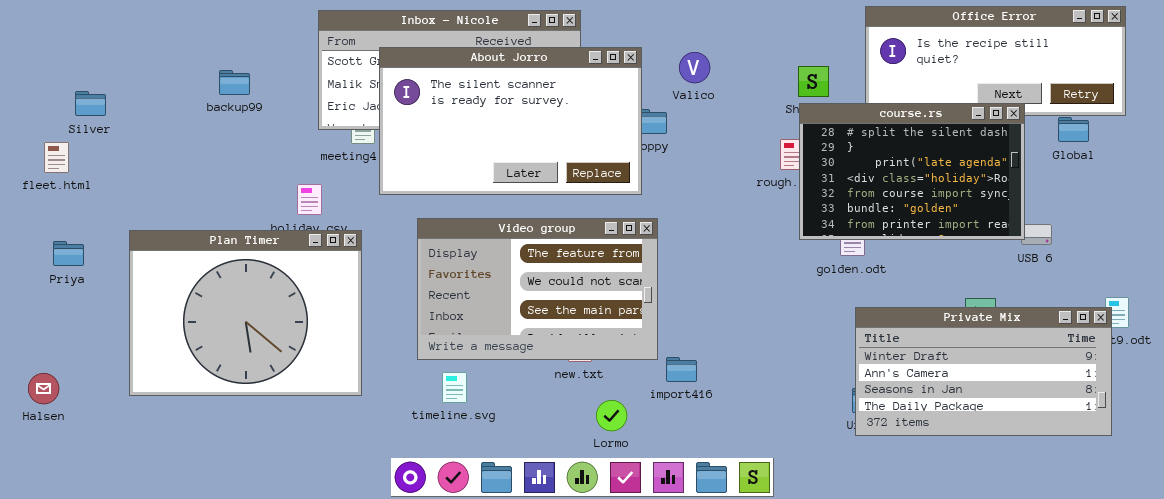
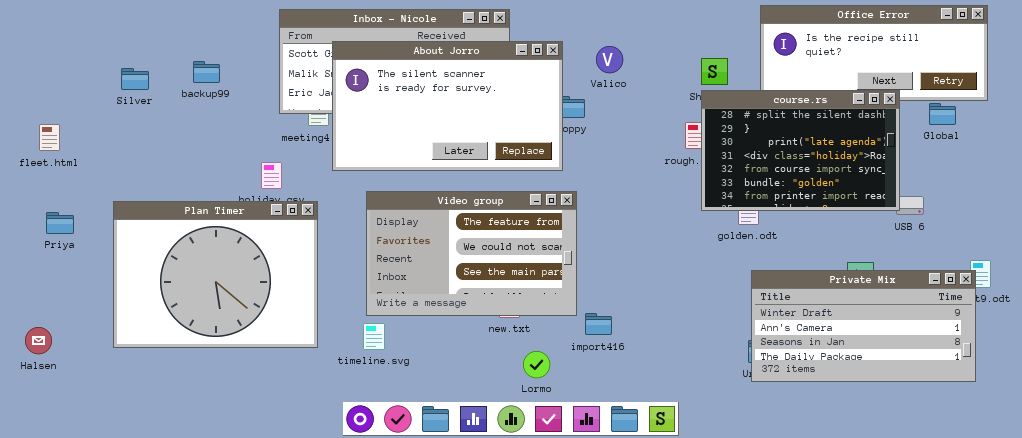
Silver: [75,91,106,116] -> [121,68,149,90], moved
timeline.svg: [442,372,467,403] -> [363,323,385,350], moved

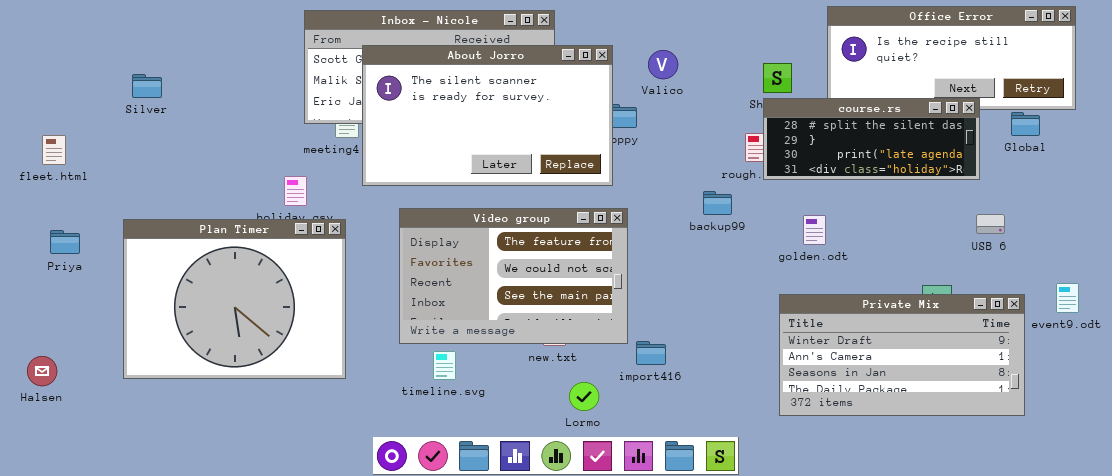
backup99: [193,61,220,83] -> [703,191,732,215], moved
course.rs: [701,90,900,211] -> [763,98,980,180], resized
Private Mix: [751,270,976,382] -> [779,294,1025,416], moved
timeline.svg: [363,323,385,350] -> [433,351,456,380], moved

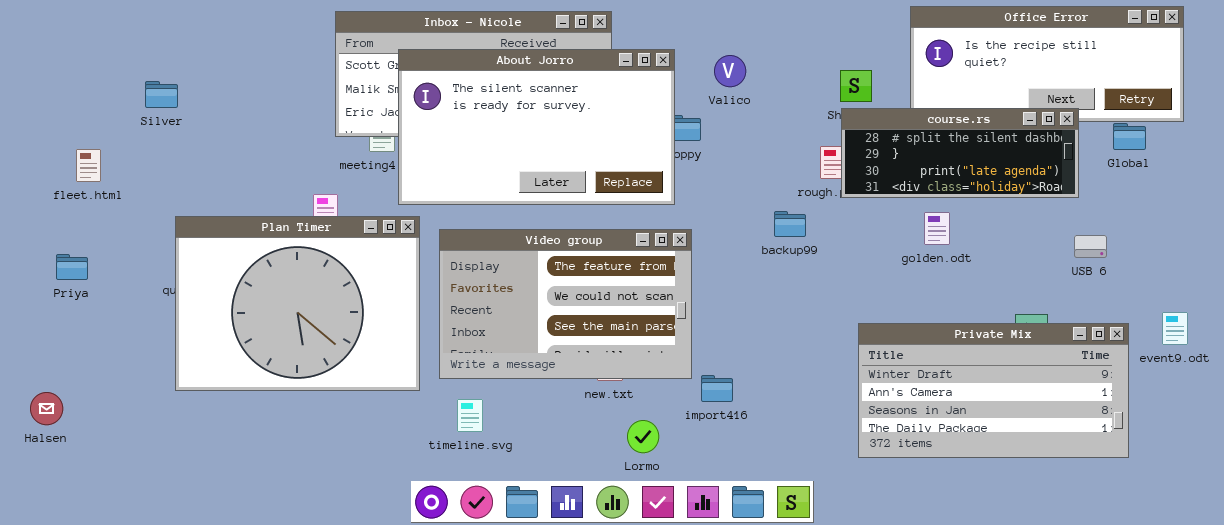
fleet.html: [42,135,66,165] -> [76,149,101,182], moved
golden.odt: [803,215,826,245] -> [924,212,950,245], moved
Plan Timer: [123,219,346,379] -> [175,216,420,391], moved
timeline.svg: [433,351,456,380] -> [457,399,483,432], moved

